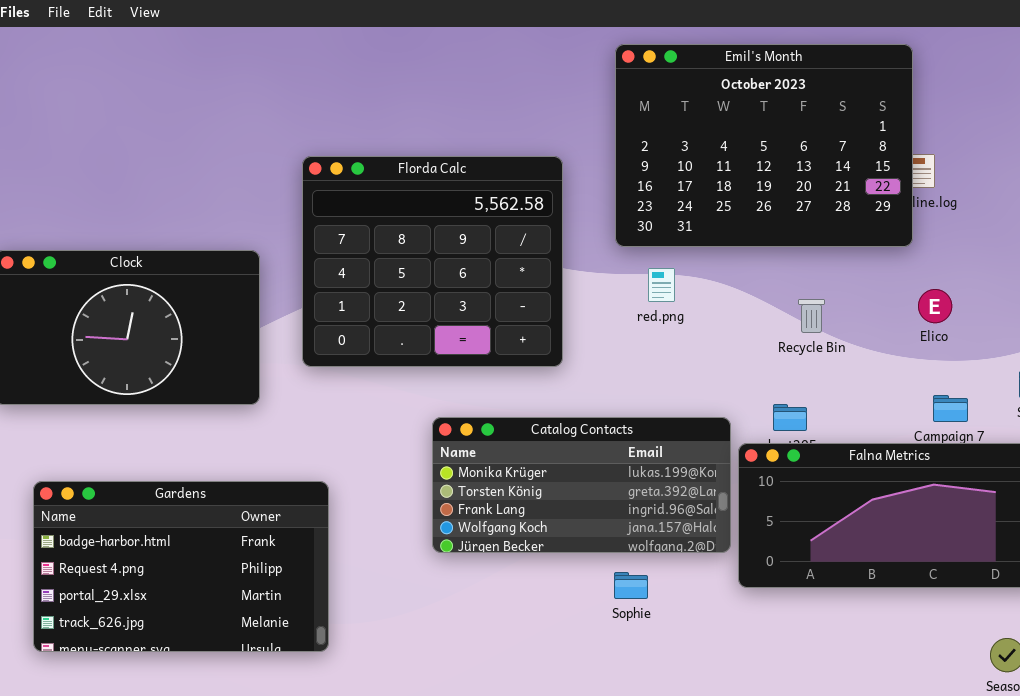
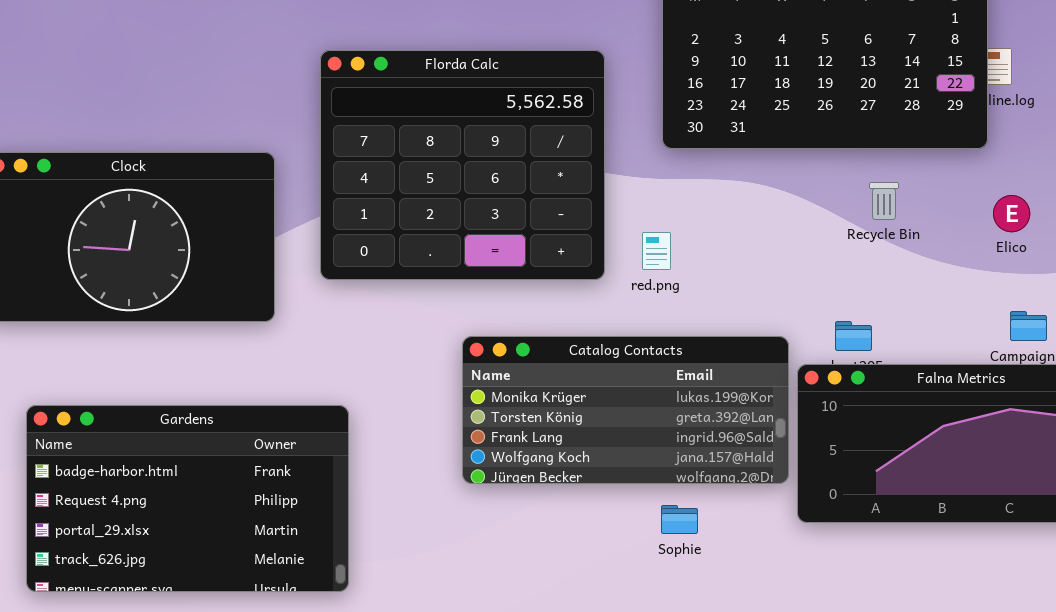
red.png: [648,268,675,302] -> [642,232,671,270], moved
Recycle Bin: [798,299,825,333] -> [869,182,899,220], moved

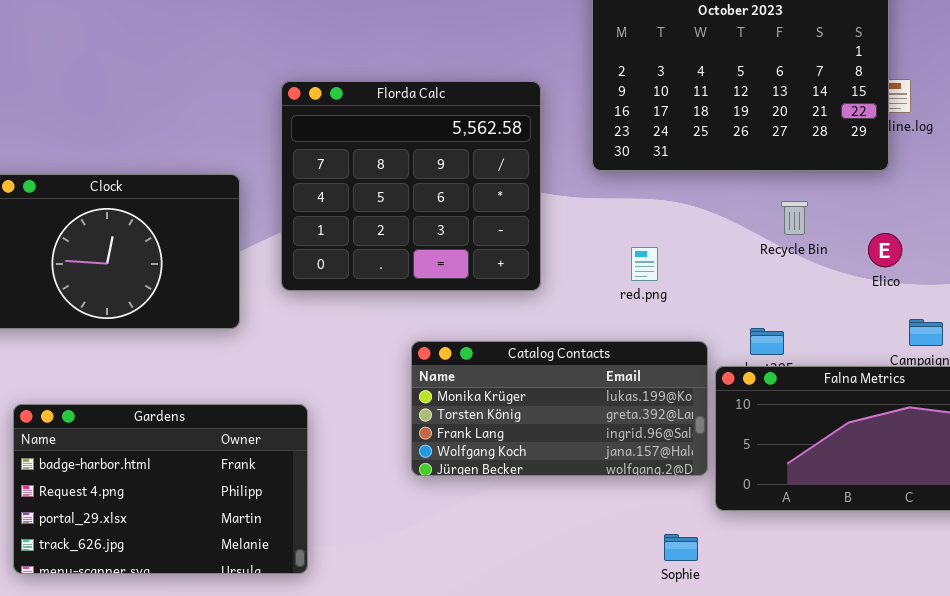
Elico: [993,195,1030,232] -> [868,233,902,267], moved
red.png: [642,232,671,270] -> [631,247,658,281], moved
Sophie: [661,505,698,534] -> [664,534,698,561], moved

